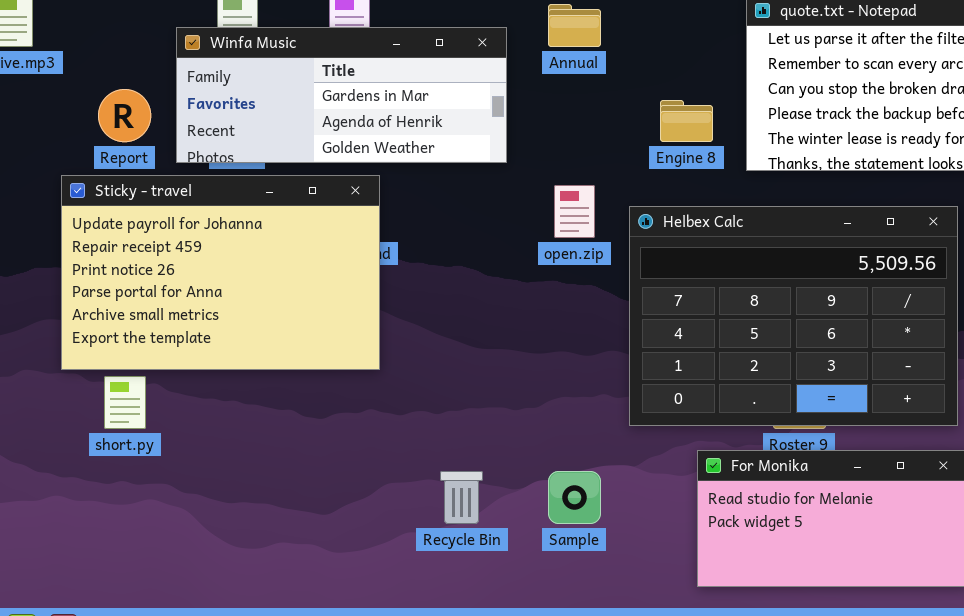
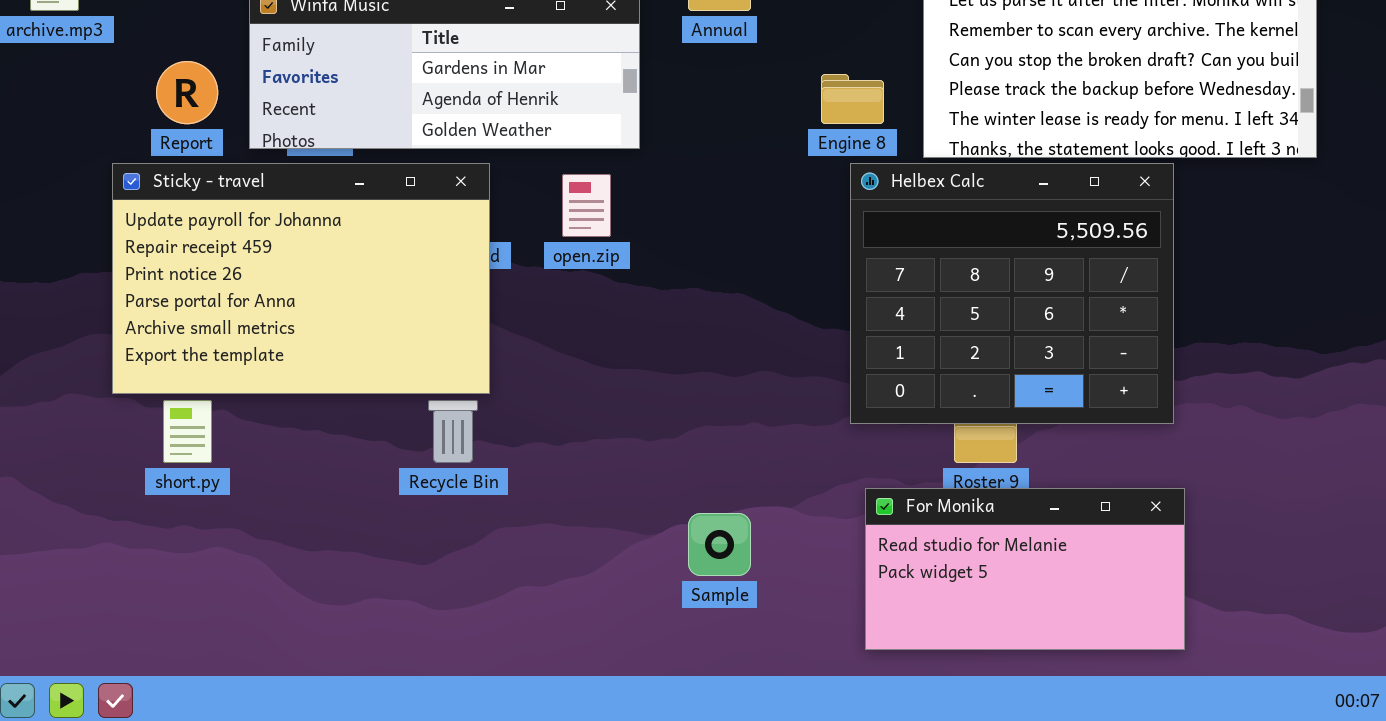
open.zip: [554,185,595,238] -> [562,174,611,237], moved
Helbex Calc: [629,206,958,426] -> [850,163,1174,424], moved, resized
Recycle Bin: [440,471,483,524] -> [428,400,478,463], moved

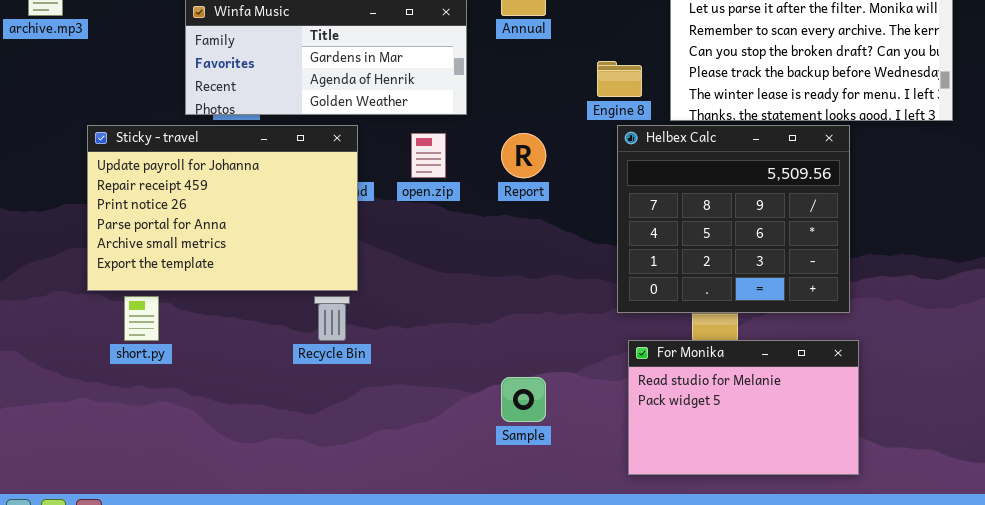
Report: [156,61,218,124] -> [501,133,546,178], moved
For Monika: [865,488,1185,650] -> [628,340,859,475], resized

